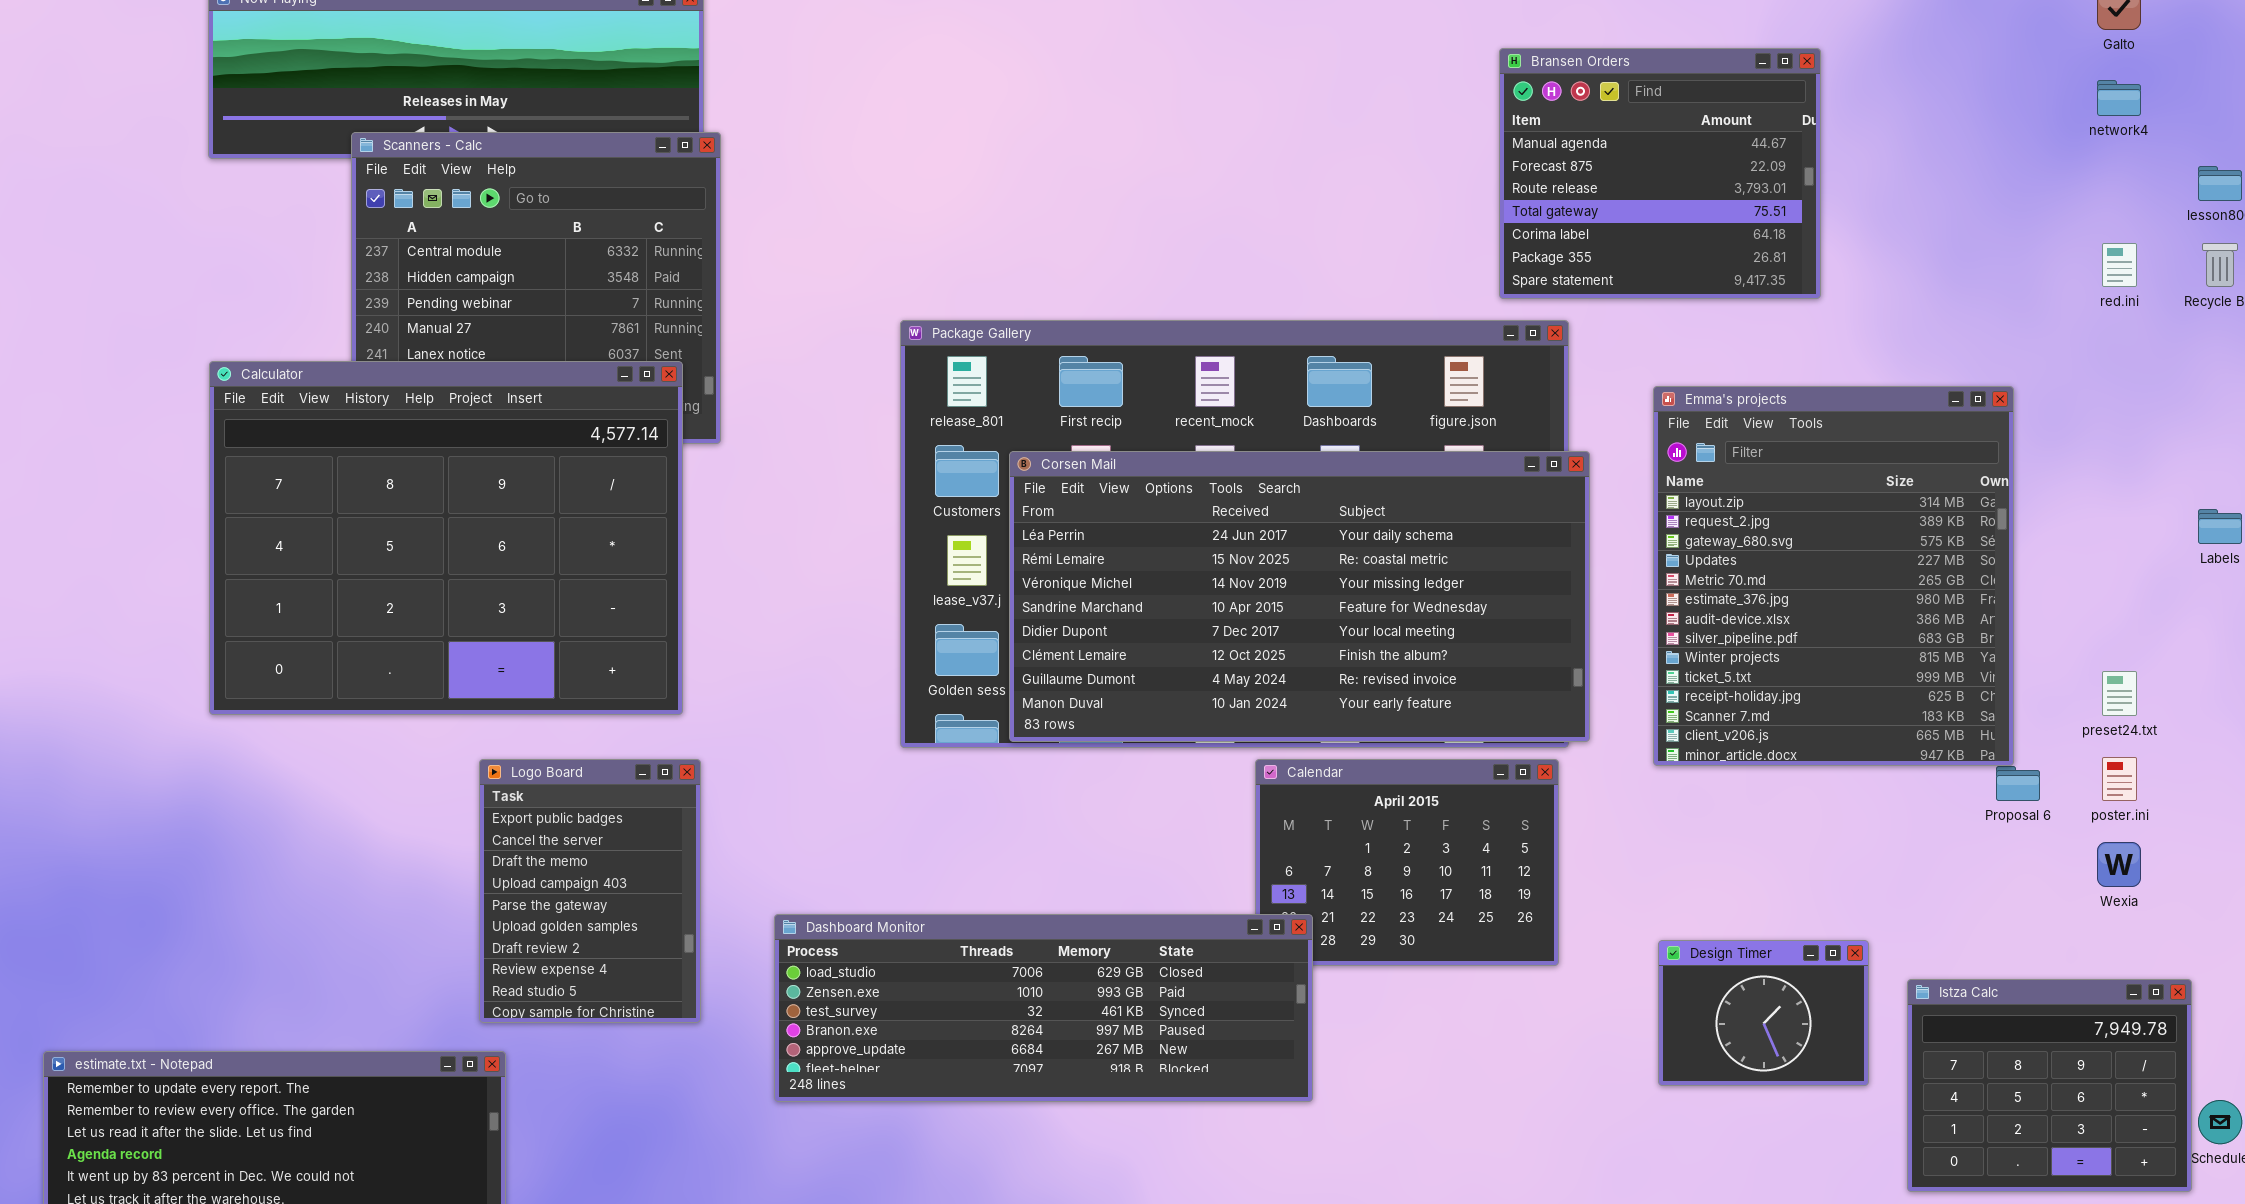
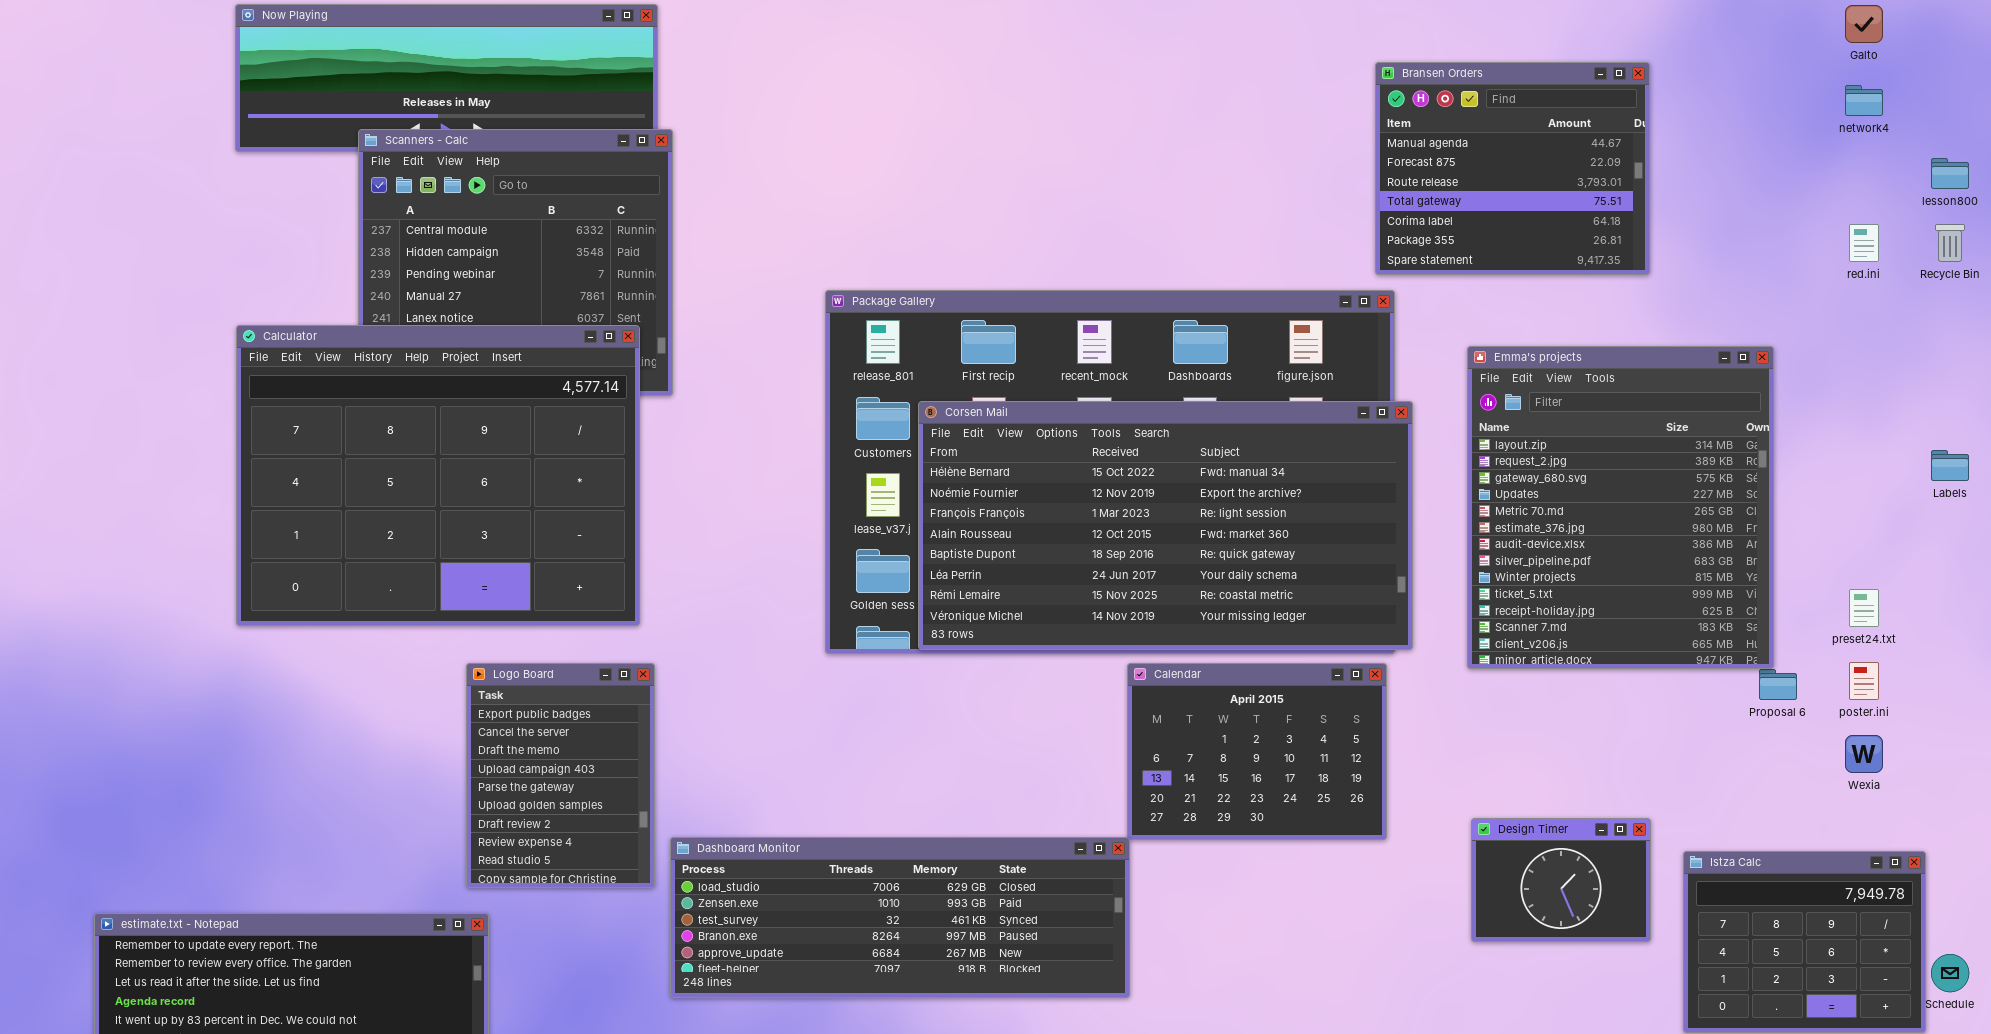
Bransen Orders: [1499,48,1821,299] -> [1375,62,1650,275], moved
Corsen Mail: [1009,451,1590,742] -> [918,401,1413,650], scrolled up 5 rows
Dashboard Monitor: [774,914,1313,1102] -> [670,837,1130,998], moved

